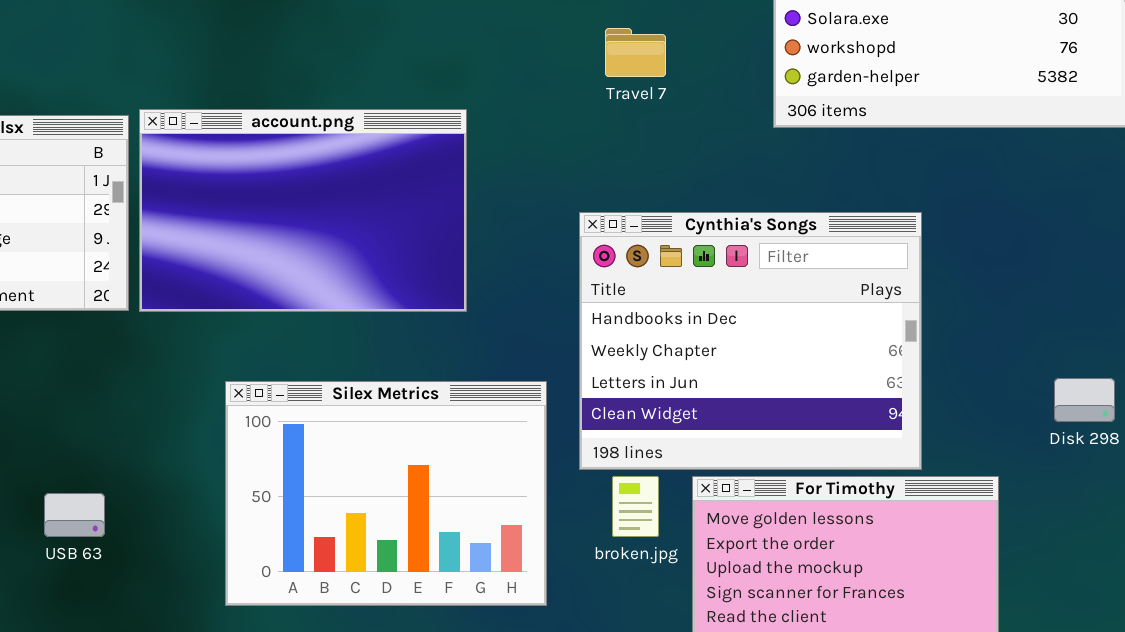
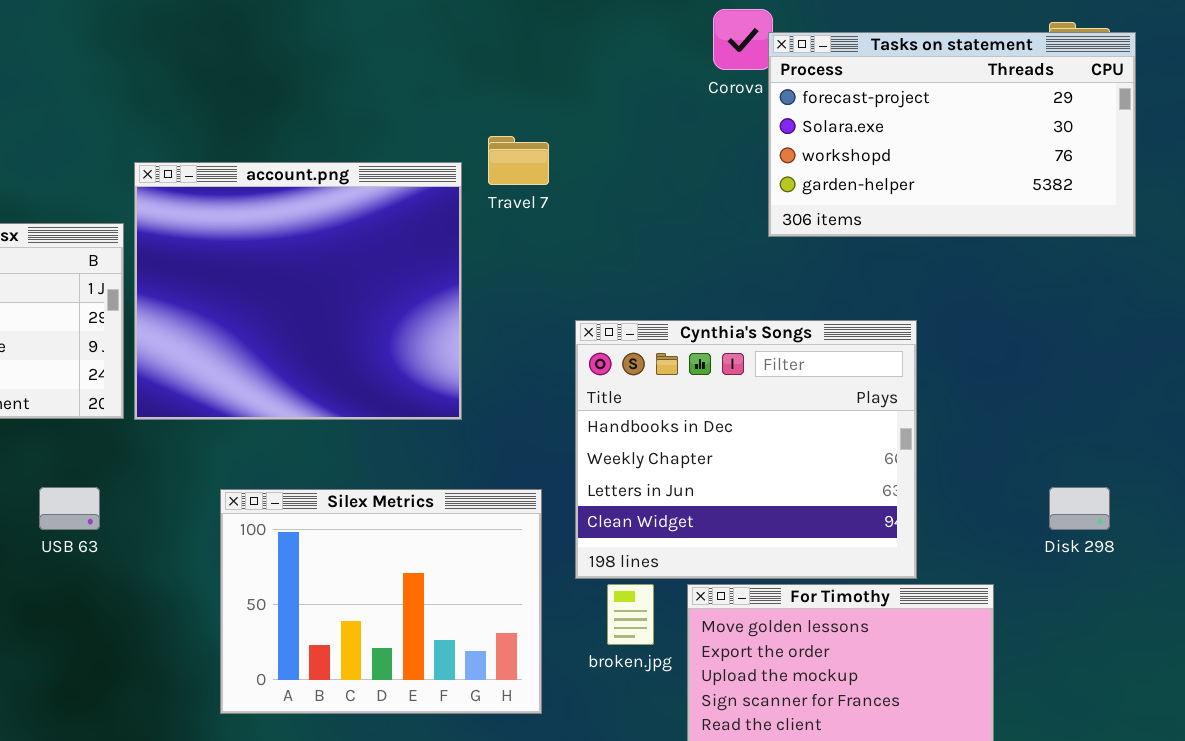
Travel 7: [605,28,666,77] -> [488,136,549,185], moved
account.png: [139,109,467,312] -> [134,162,462,420], resized
USB 63: [44,493,105,537] -> [39,487,100,530], moved

